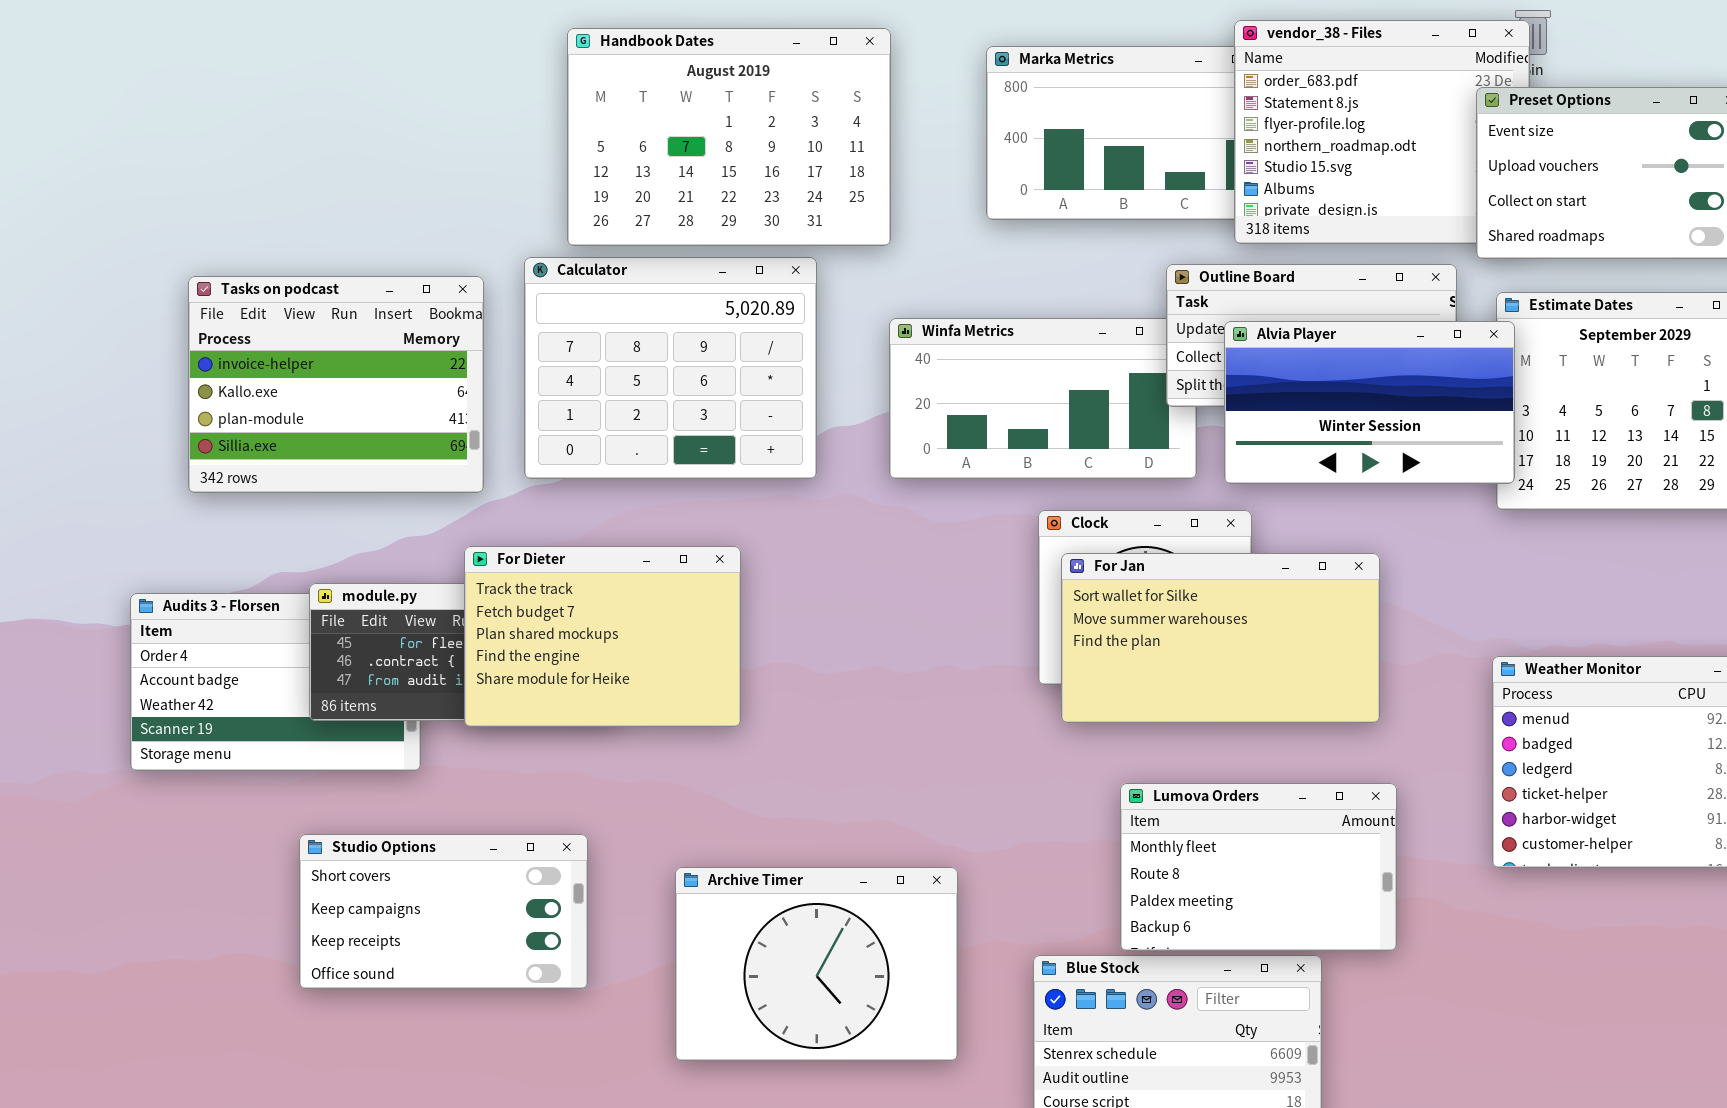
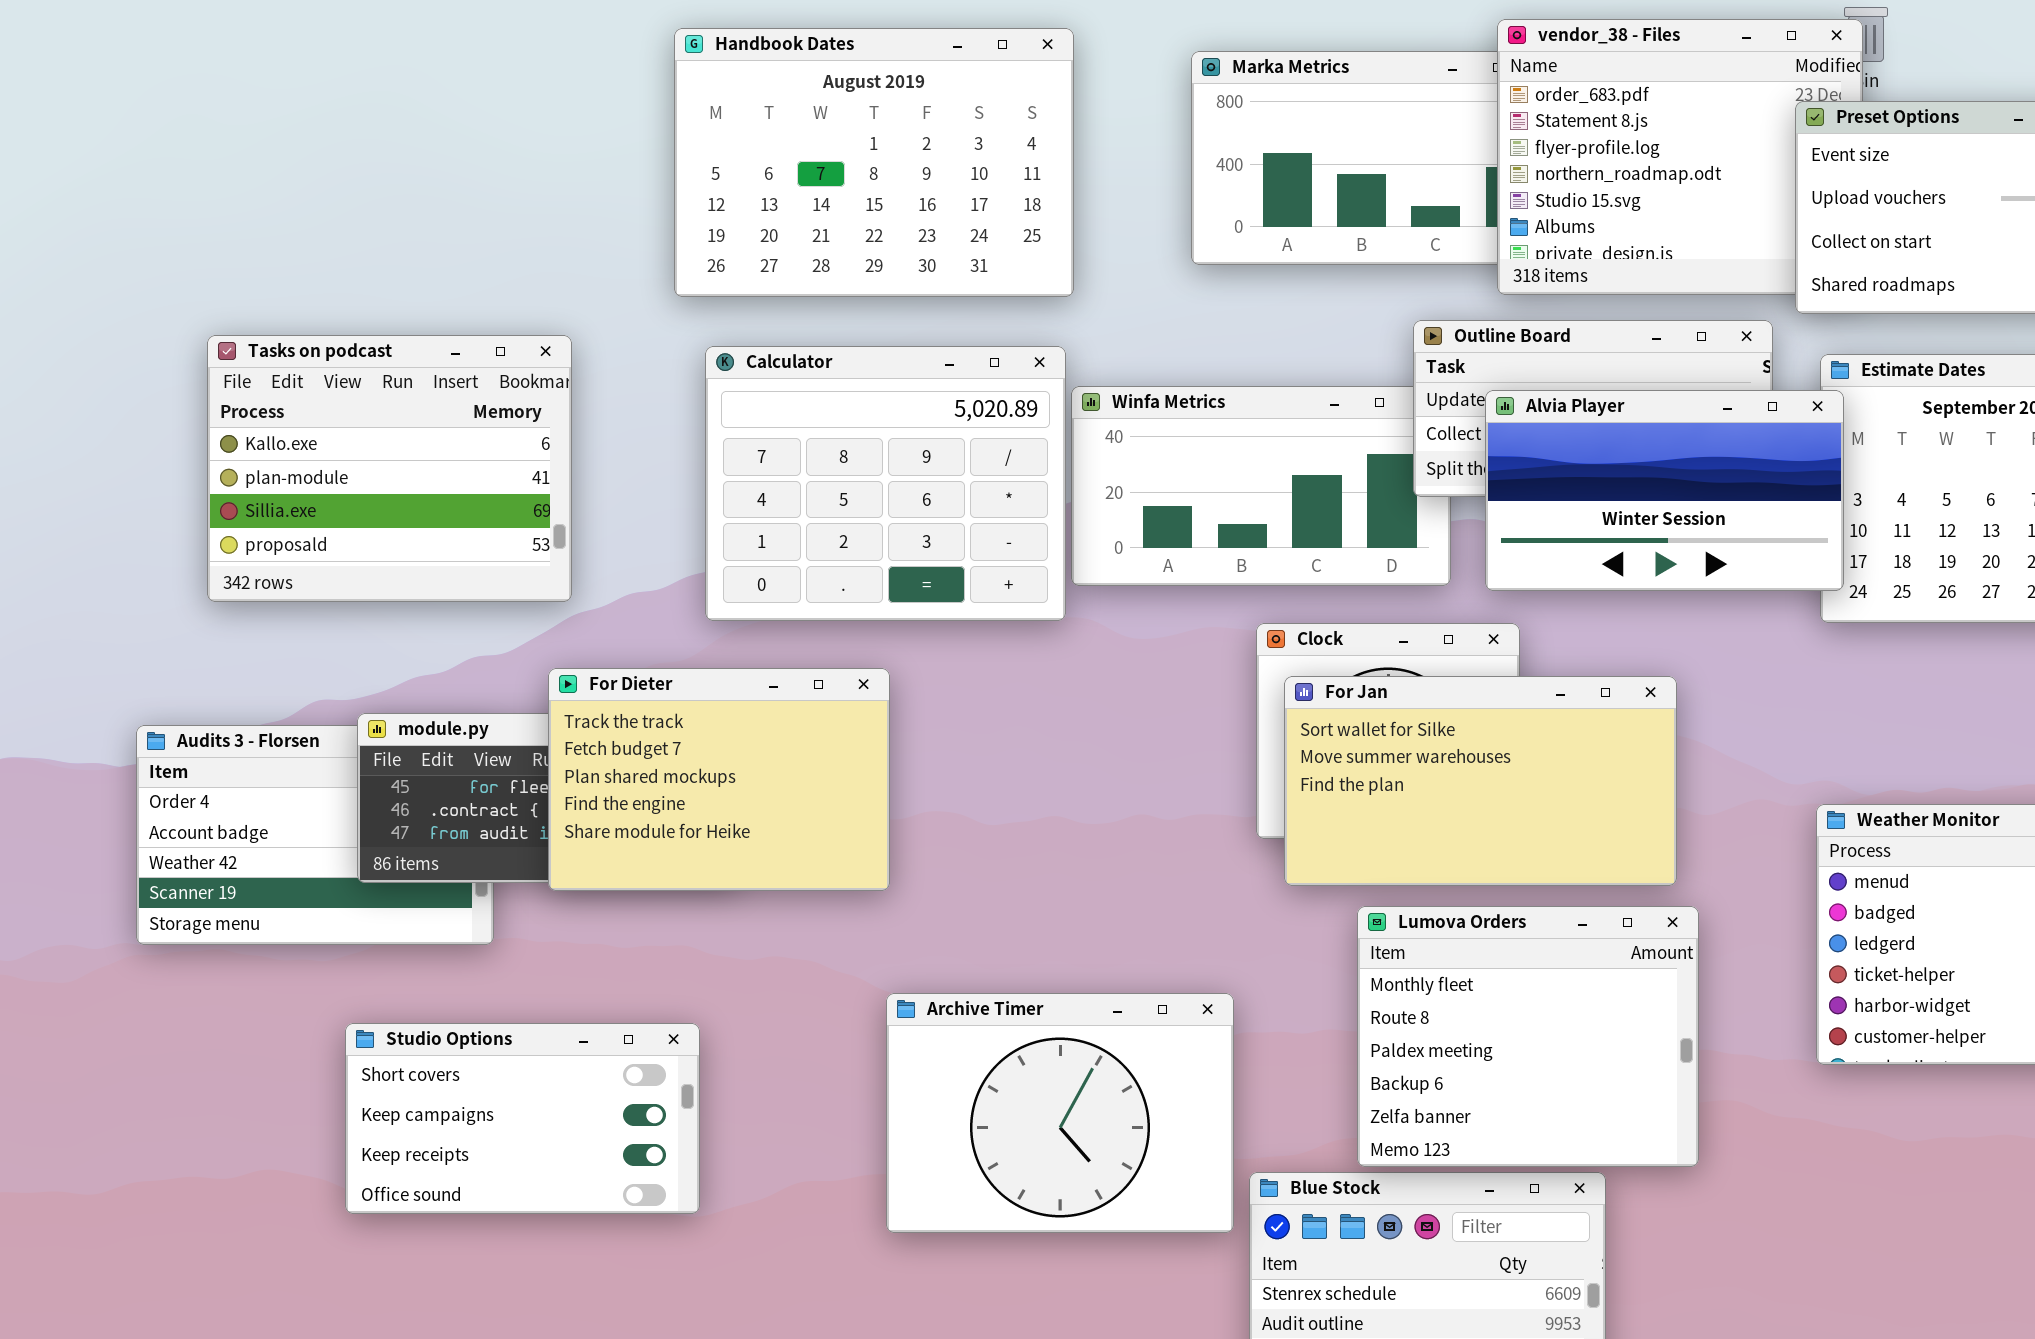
Calculator: [524,257,817,479] -> [705,346,1066,621], moved
Tasks on podcast: [188,276,484,493] -> [207,335,572,602], scrolled down 1 row
Lumova Orders: [1120,783,1397,951] -> [1357,906,1699,1167], resized
Archive Timer: [675,867,958,1061] -> [886,993,1234,1233], moved

